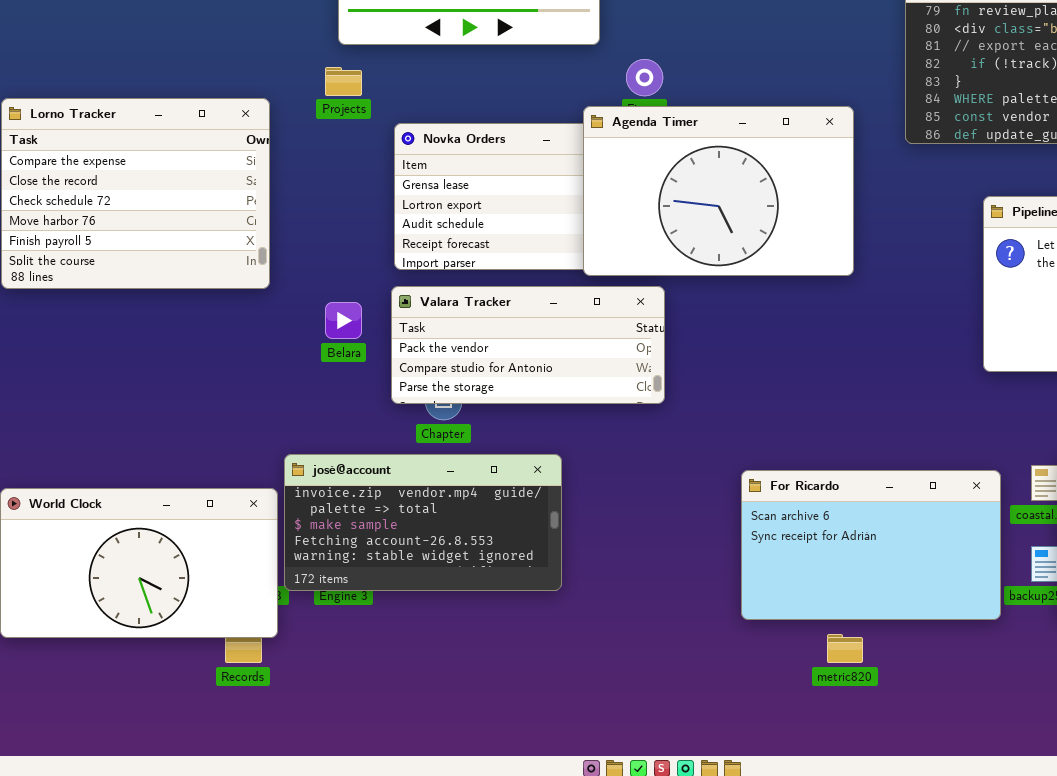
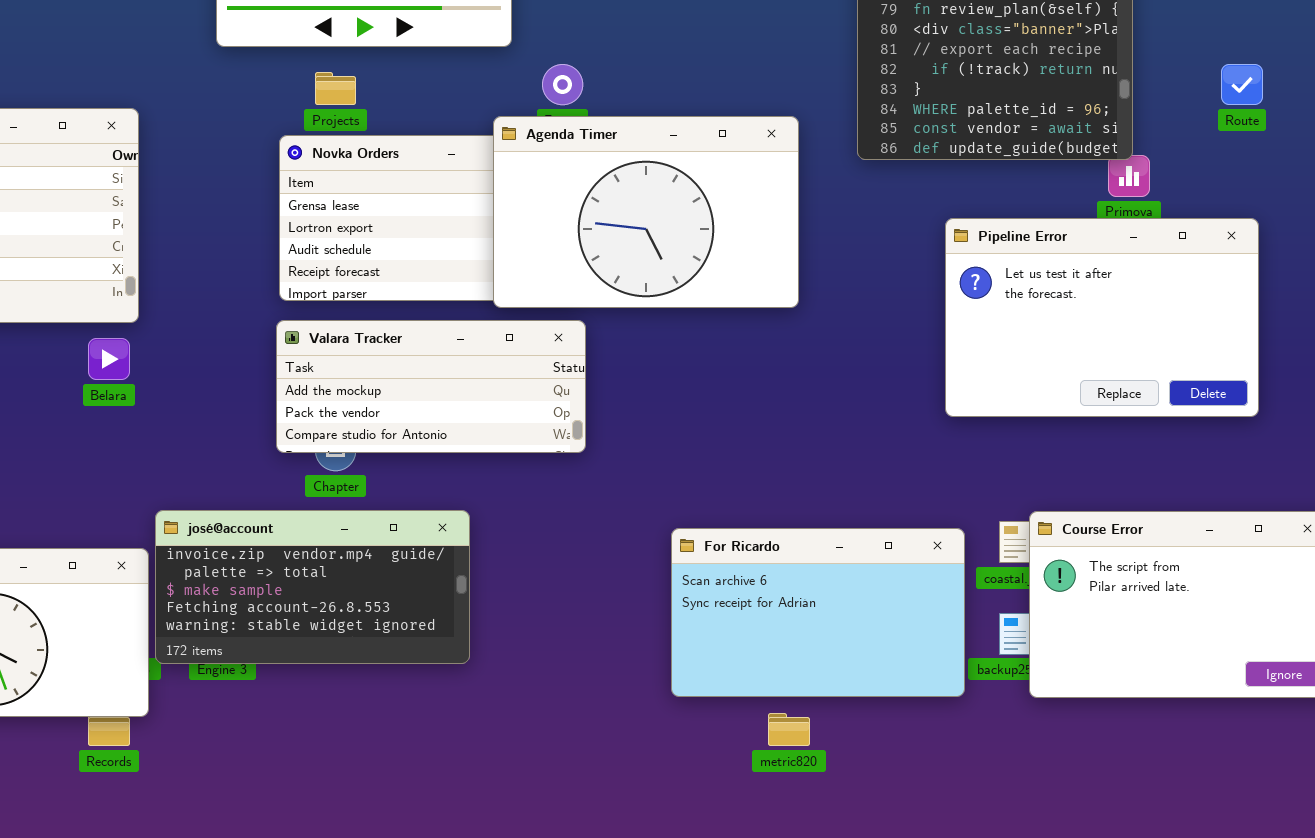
Projects: [325,67,362,96] -> [315,72,356,105], moved
Valara Tracker: [391,286,665,404] -> [276,320,586,453], scrolled up 1 row
Belara: [325,302,362,339] -> [88,338,130,380], moved

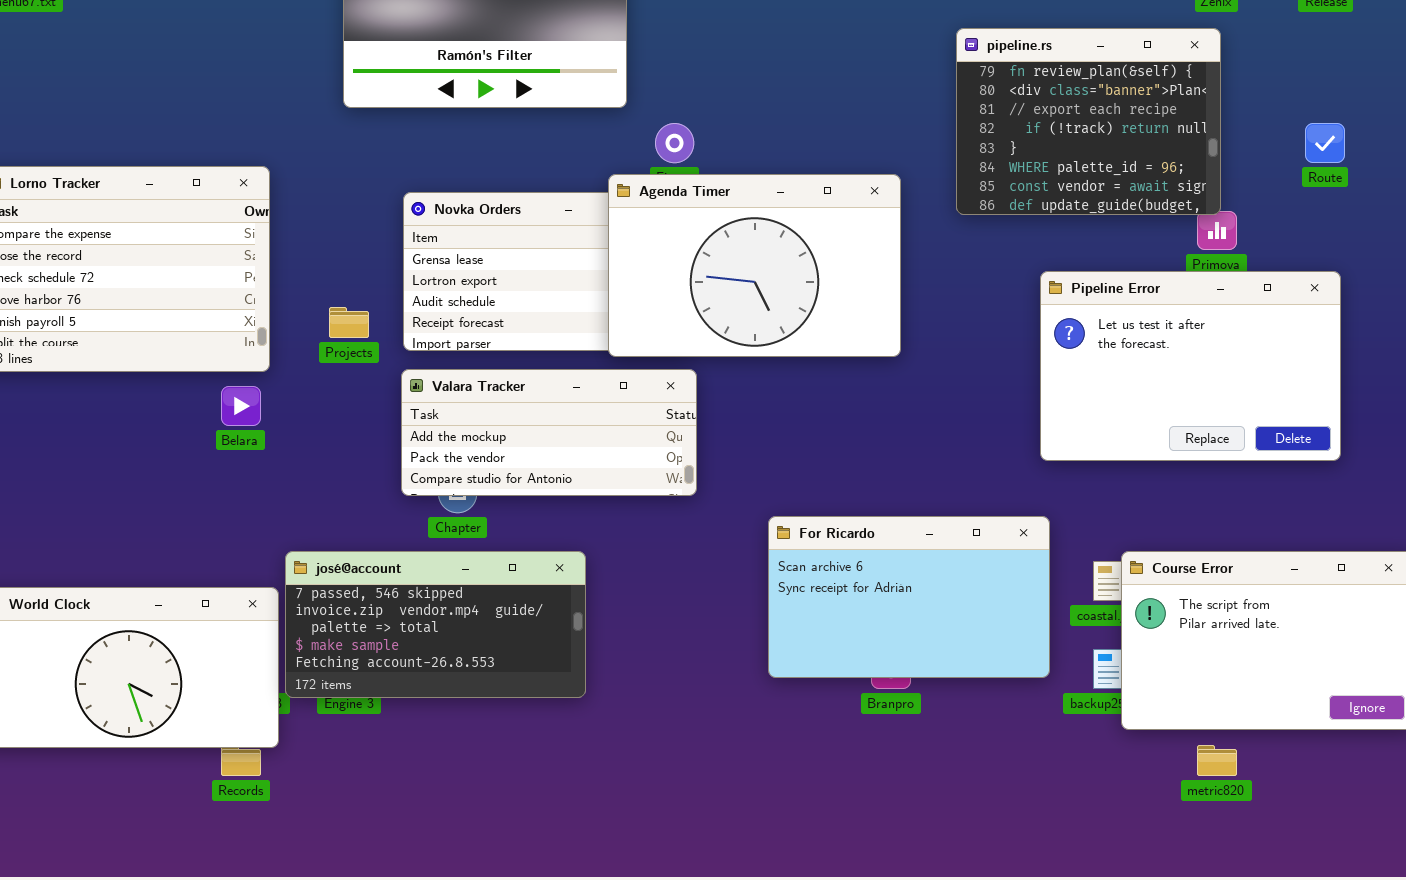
Projects: [315,72,356,105] -> [329,307,369,338], moved
josé@account: [155,510,470,664] -> [285,551,586,698], scrolled up 1 row
For Ricardo: [671,528,965,697] -> [768,516,1050,678], moved
metric820: [768,713,810,746] -> [1197,745,1237,776], moved

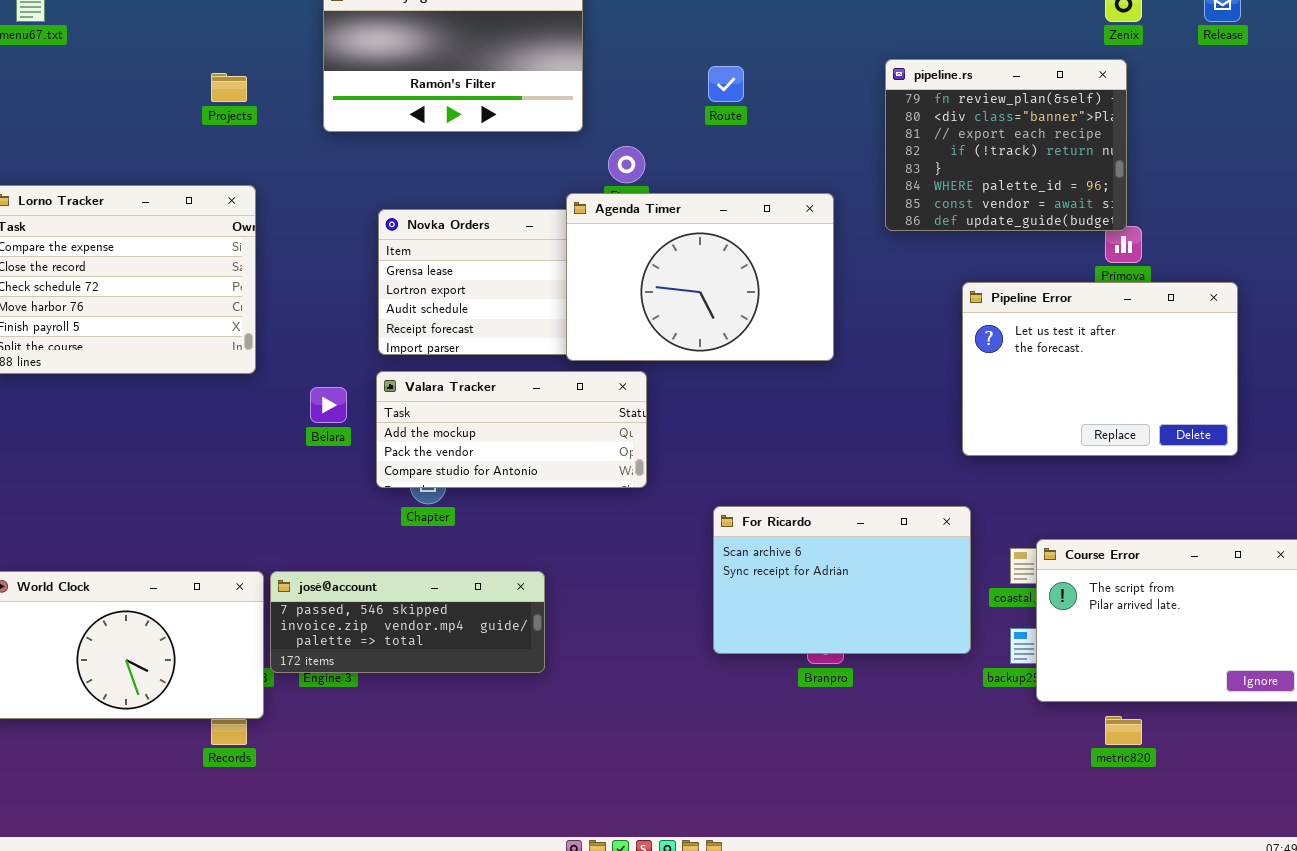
Route: [1305,123,1345,163] -> [708,66,744,102], moved
Projects: [329,307,369,338] -> [211,73,247,102], moved
Belara: [221,386,261,426] -> [310,387,347,423], moved
josé@account: [285,551,586,698] -> [270,571,545,673], resized

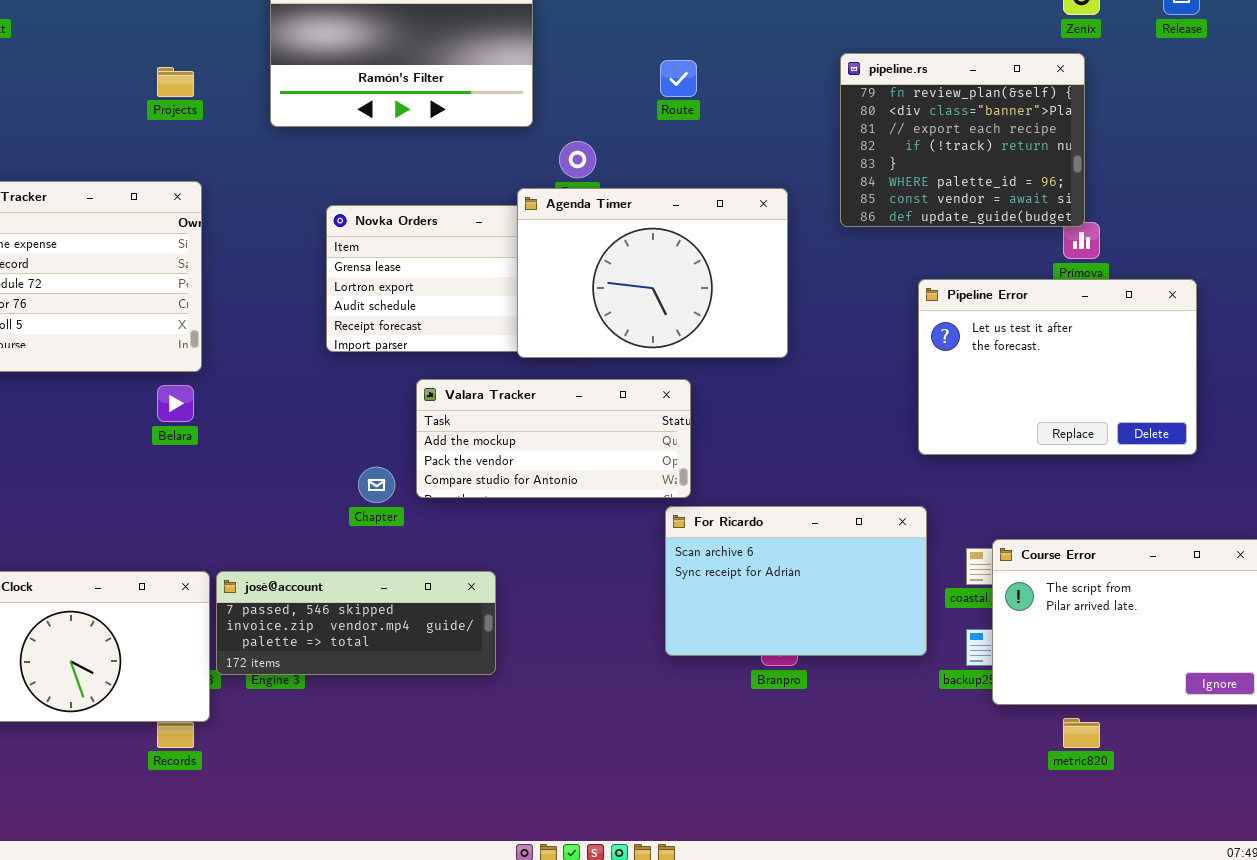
Valara Tracker: [376,371,647,488] -> [416,379,691,498], moved
Belara: [310,387,347,423] -> [157,385,194,422], moved

